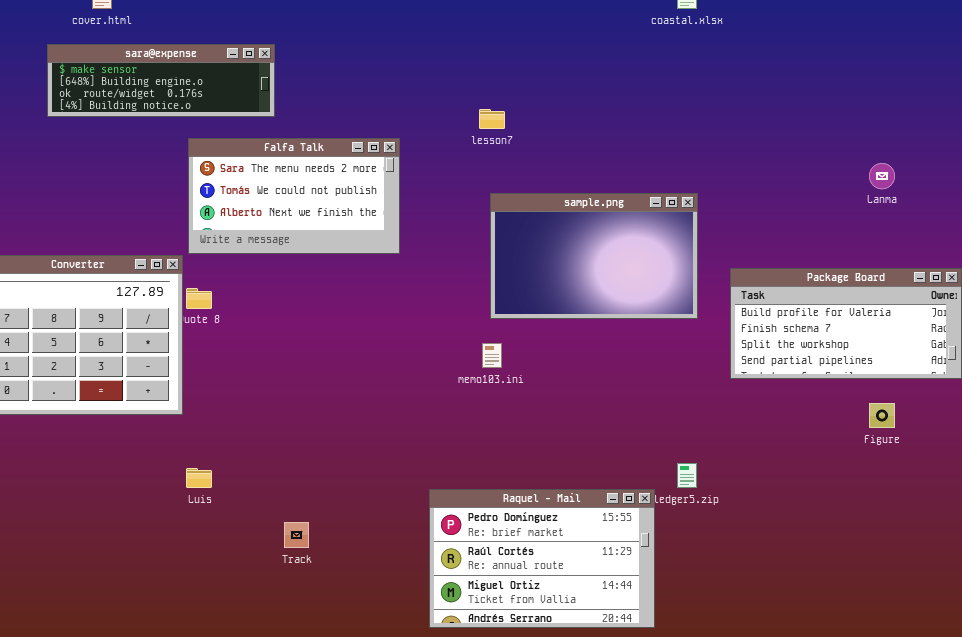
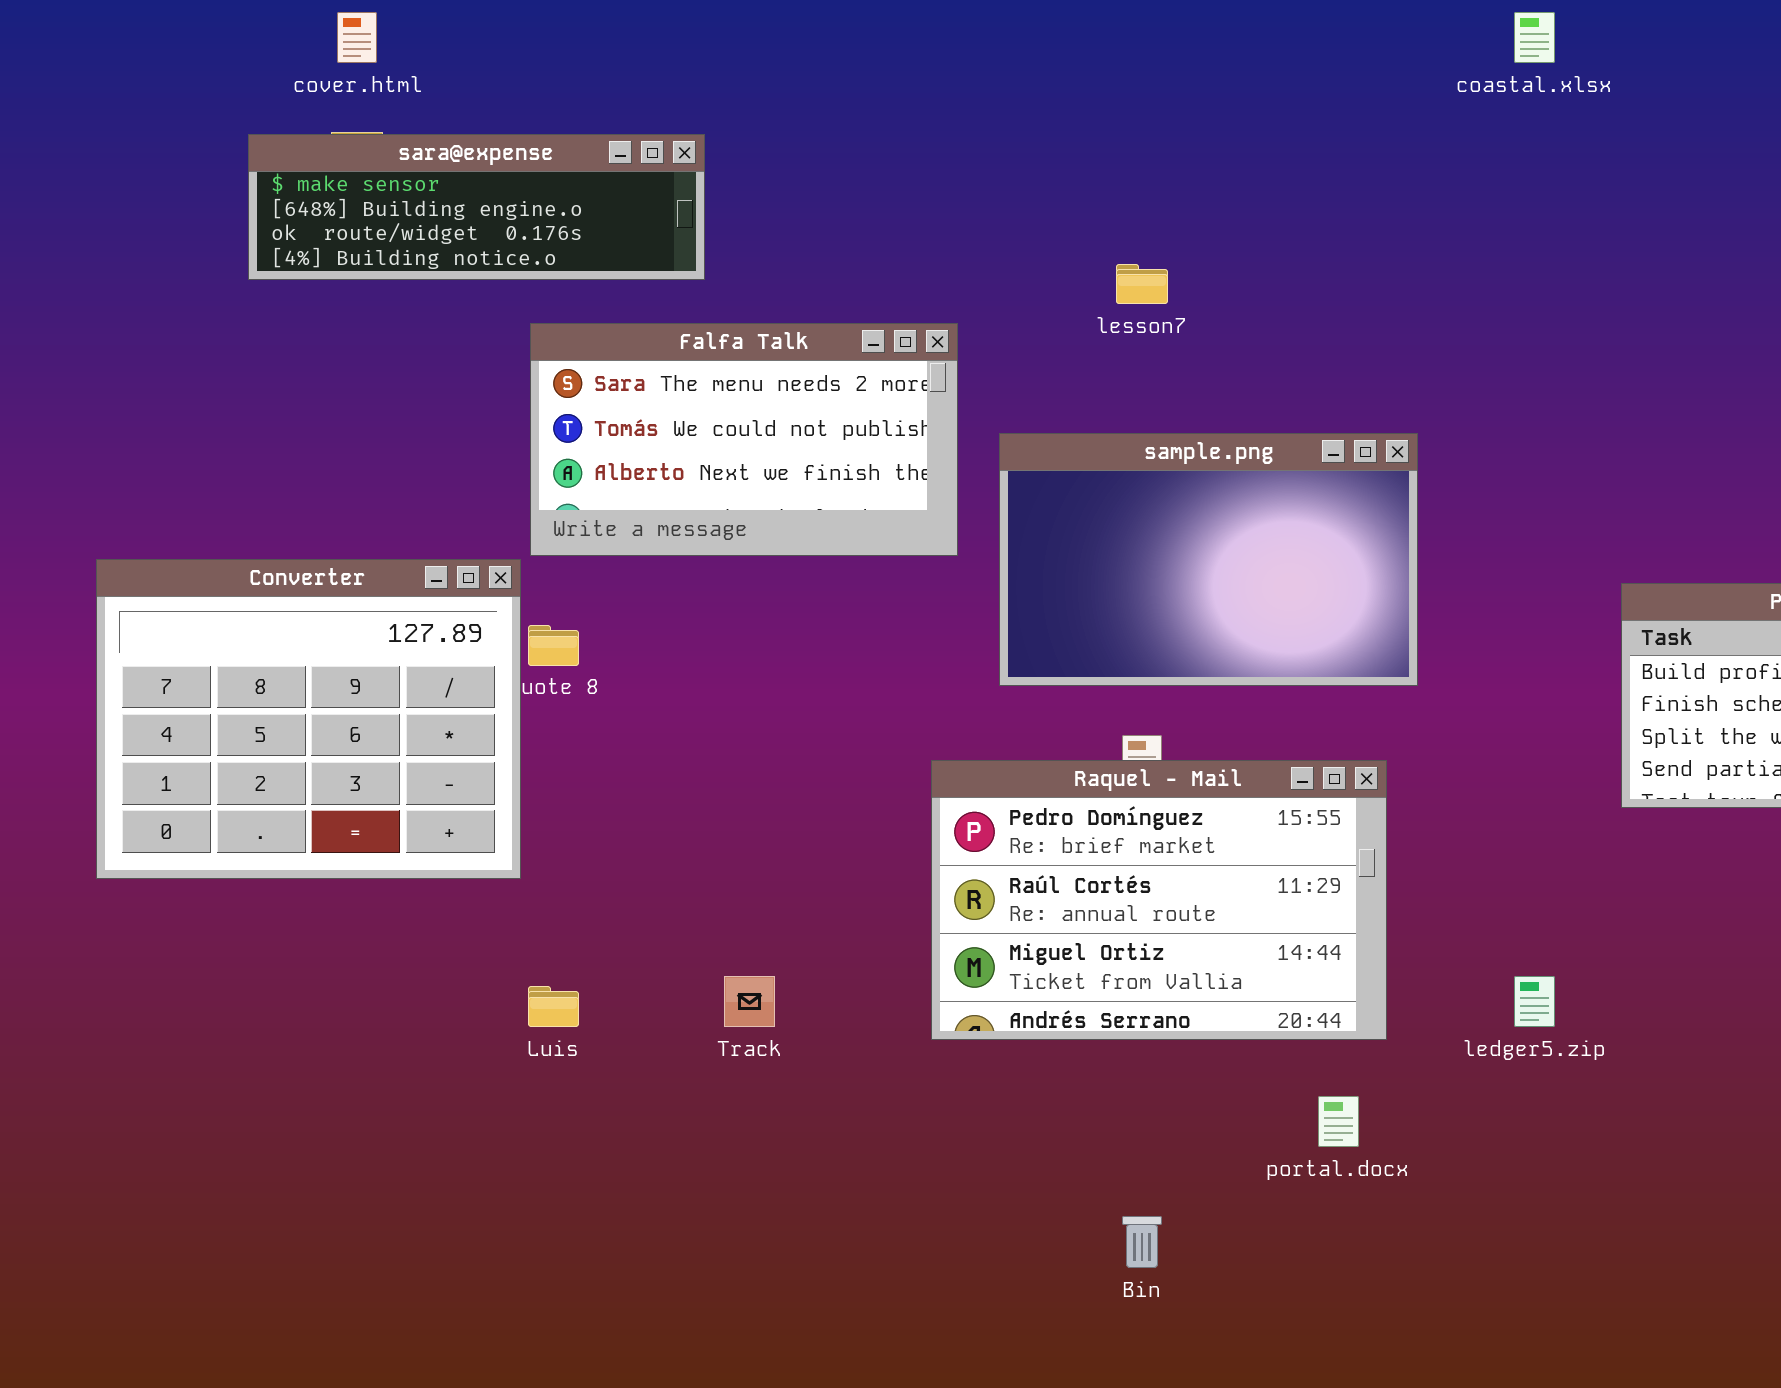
sample.png: [490,193,698,319] -> [999,433,1418,686], moved
Raquel - Mail: [429,489,655,628] -> [931,760,1387,1040], moved
Track: [284,522,309,548] -> [724,976,775,1027], moved

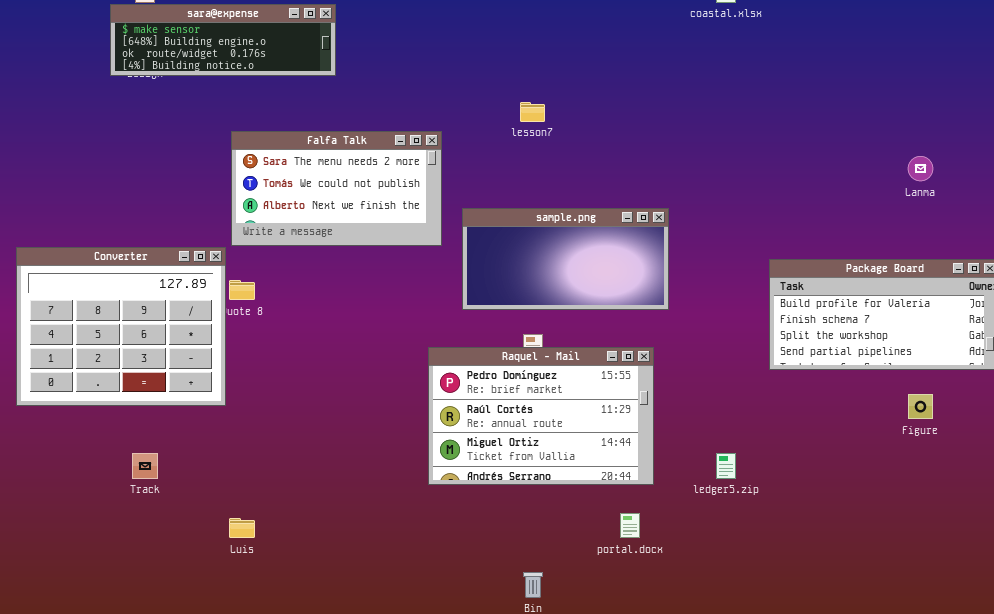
sara@expense: [248,134,705,280] -> [110,4,336,76], moved
sample.png: [999,433,1418,686] -> [462,208,669,310], resized
Track: [724,976,775,1027] -> [132,453,158,479], moved
Luis: [528,986,579,1027] -> [229,518,255,538], moved

